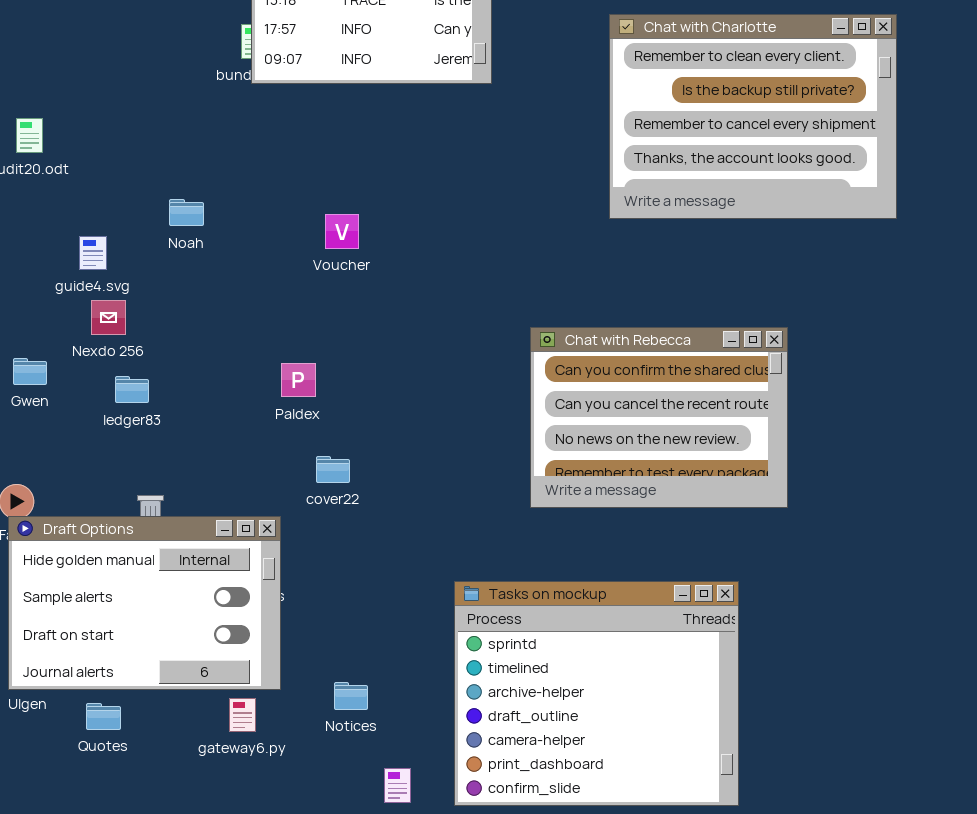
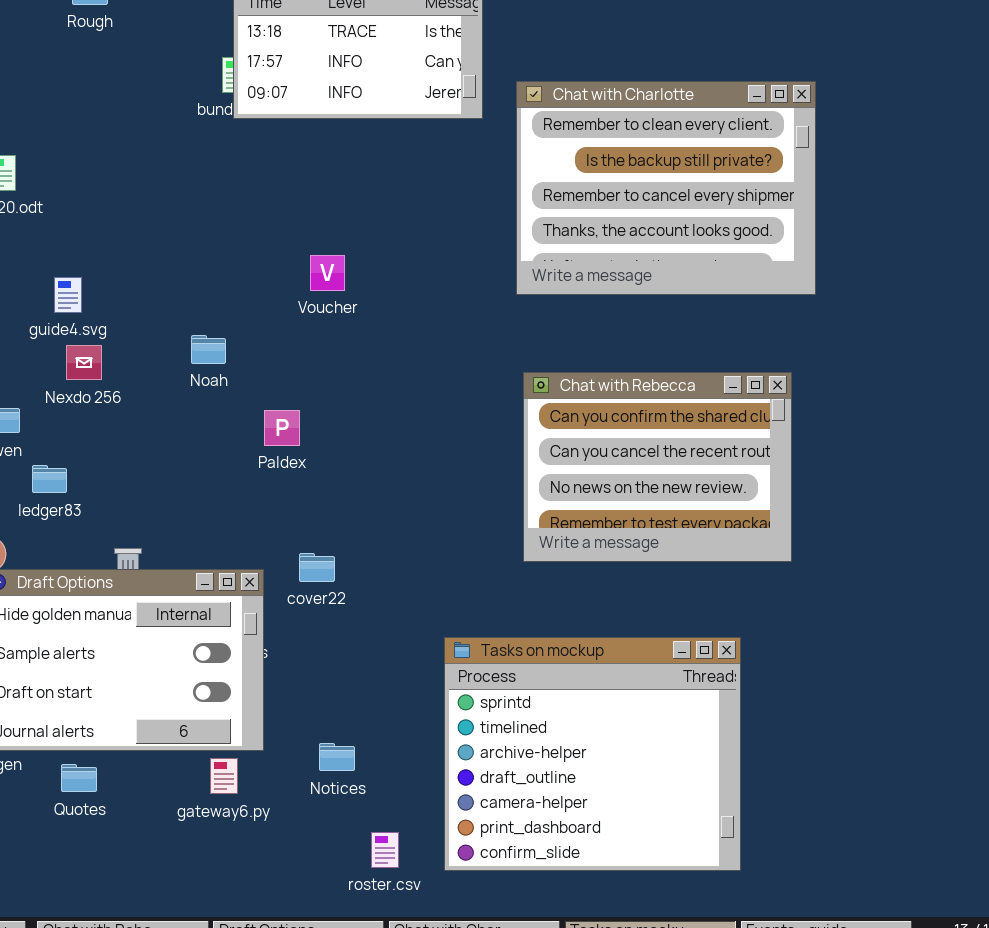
Chat with Charlotte: [609,14,897,219] -> [516,81,816,295], moved
Noah: [169,199,204,226] -> [191,335,226,364], moved
ledger83: [115,376,149,403] -> [32,465,67,493], moved
cover22: [316,456,350,483] -> [299,553,335,582], moved

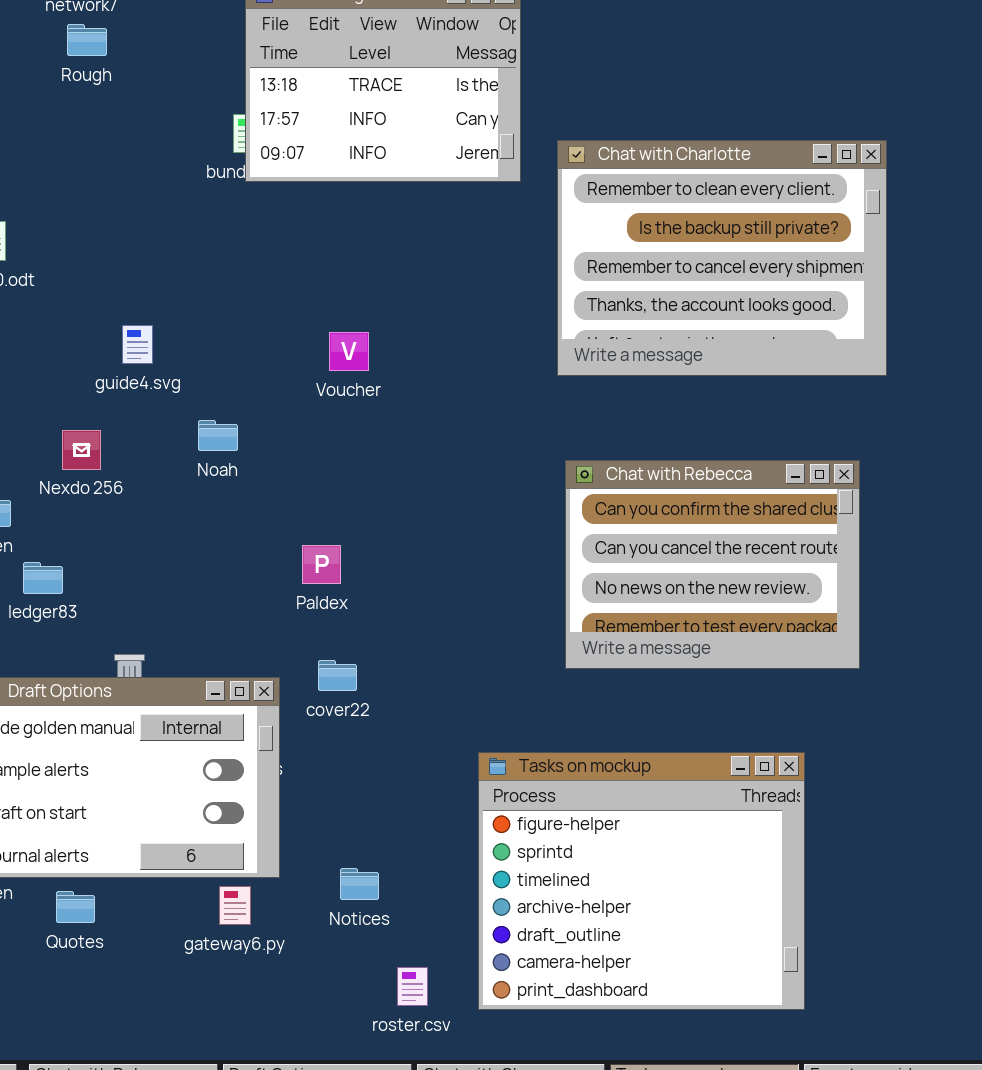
guide4.svg: [54,277,82,313] -> [122,325,153,364], moved
Paldex: [264,410,300,446] -> [302,545,341,584], moved
Tasks on mockup: [444,637,741,871] -> [478,752,805,1010], scrolled up 1 row

